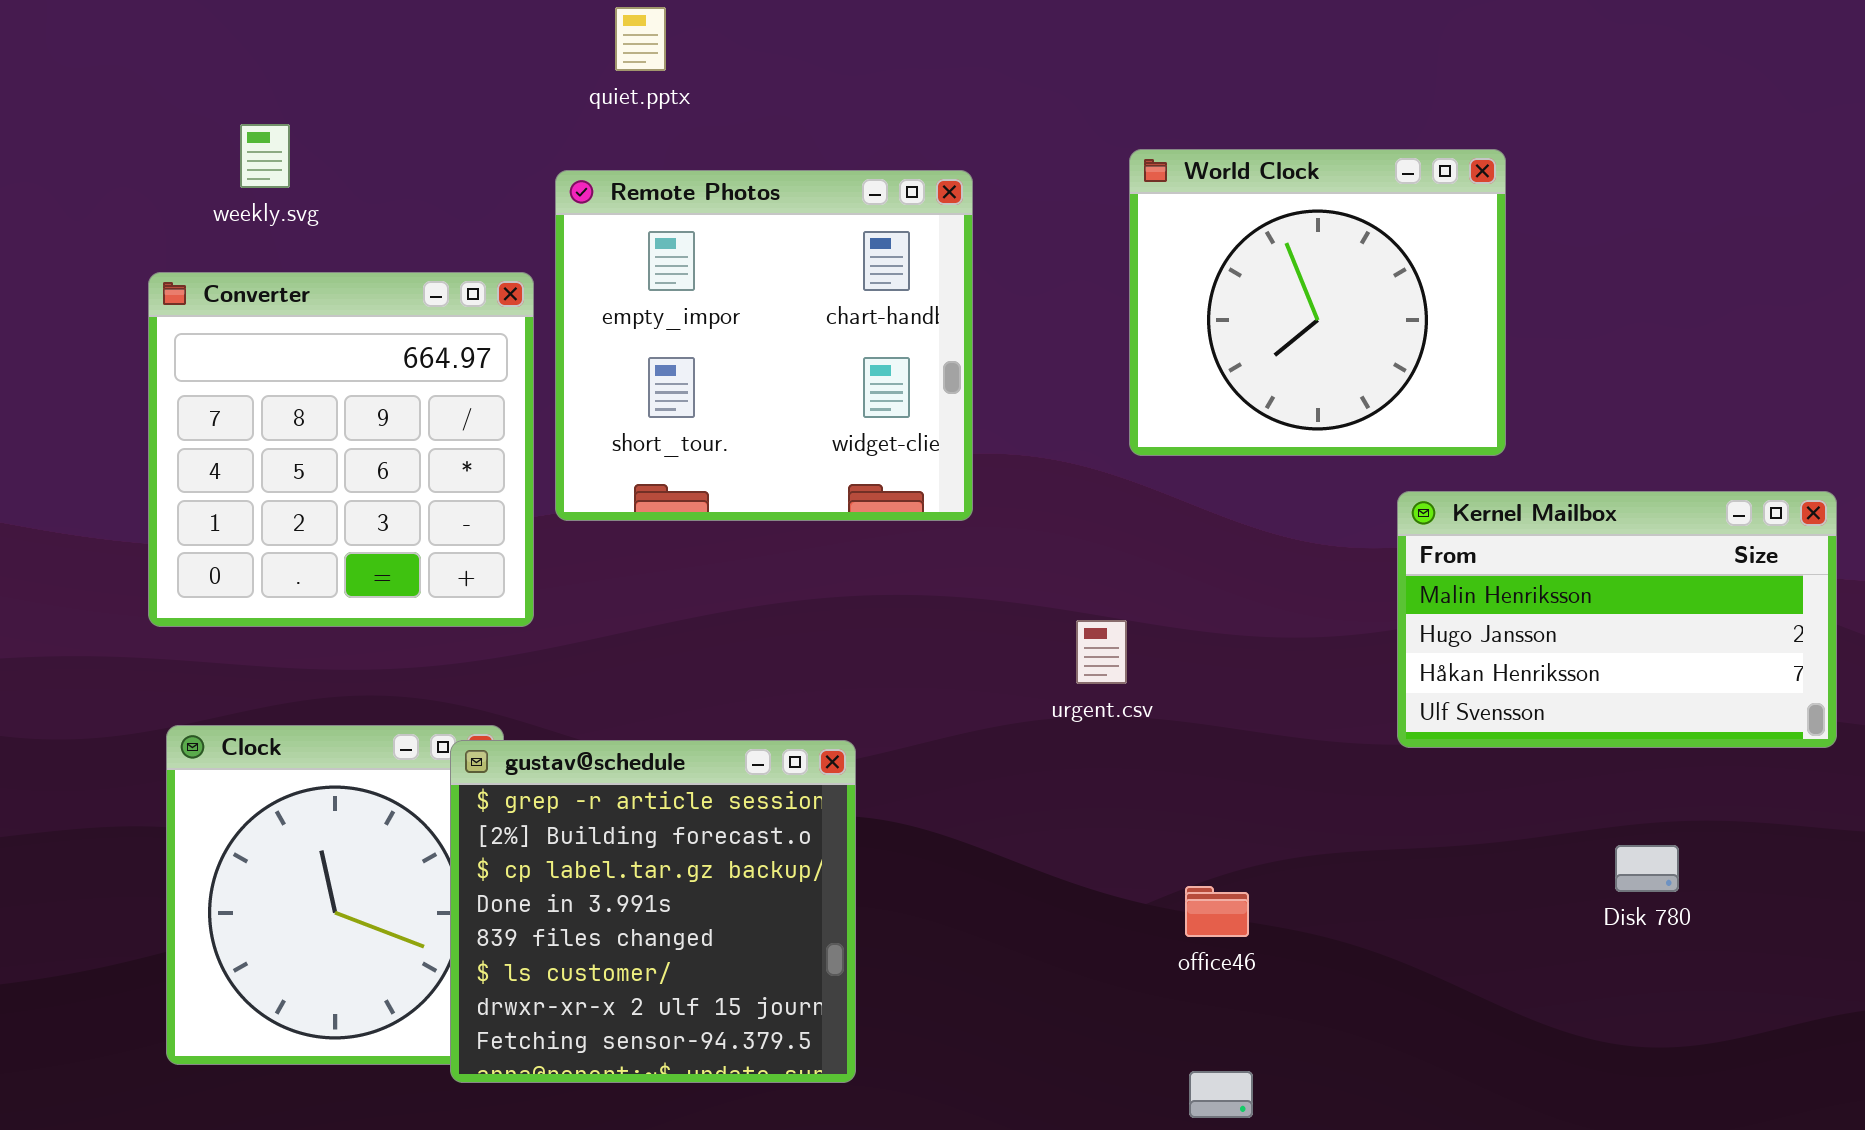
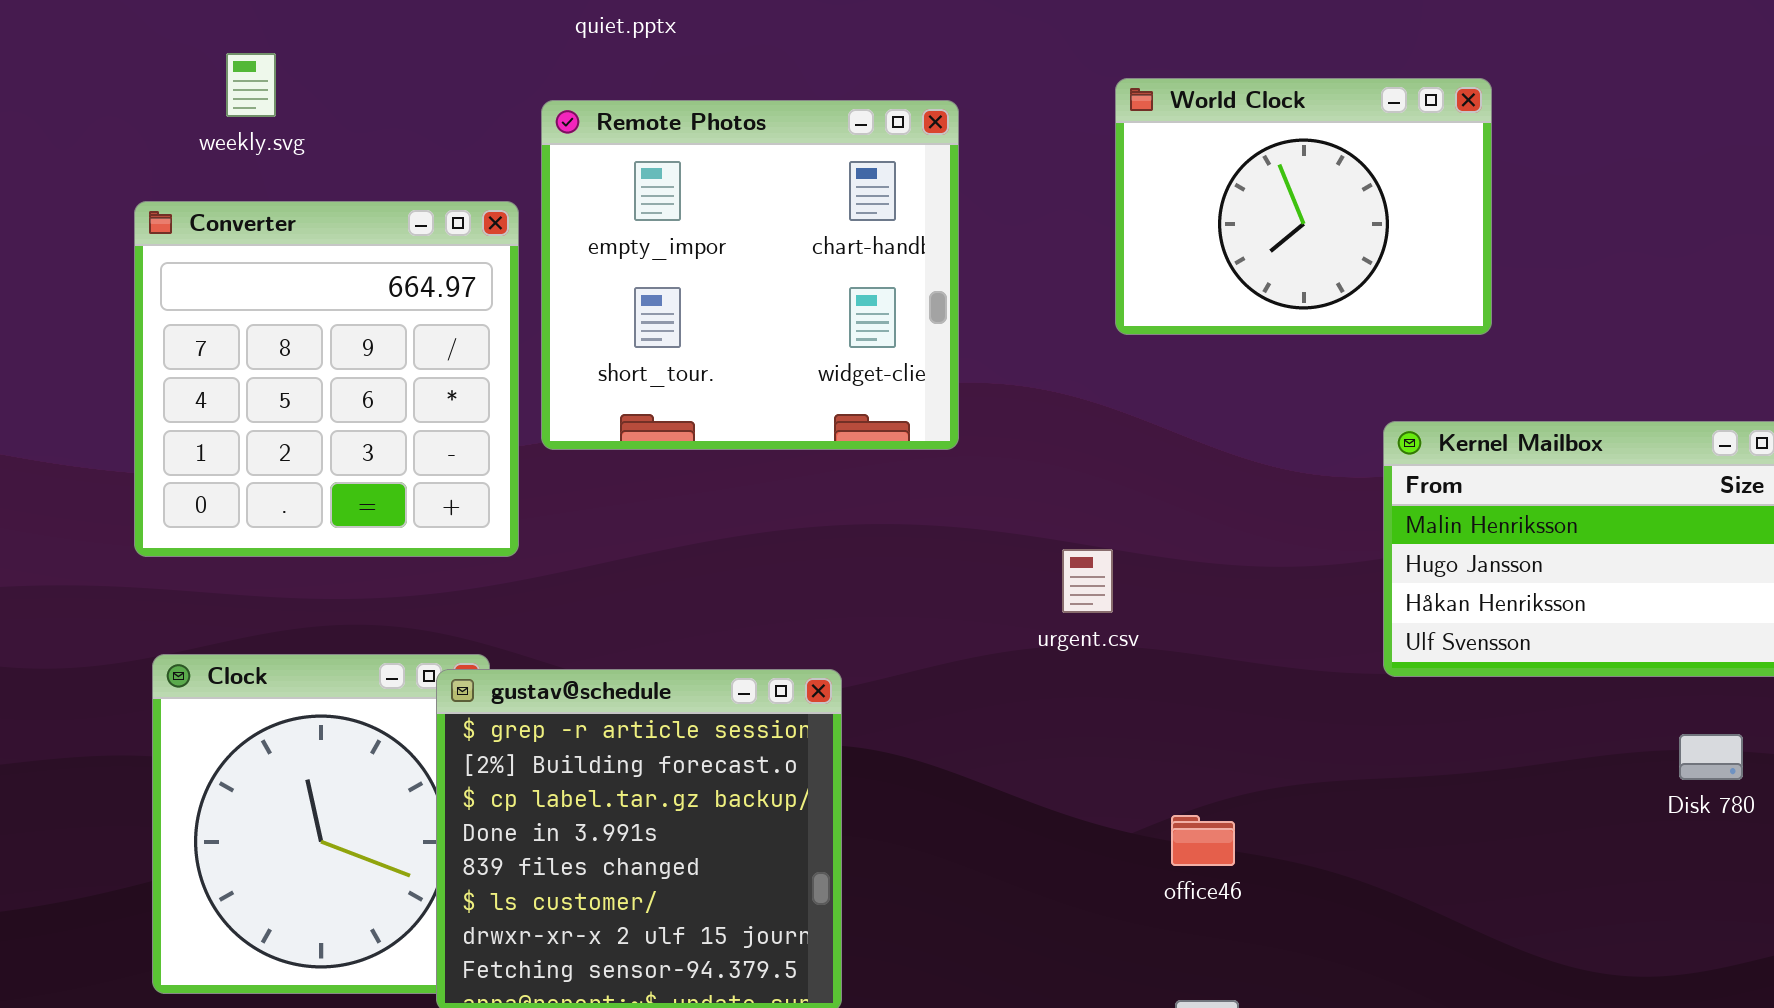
World Clock: [1129,149,1506,456] -> [1115,78,1492,335], resized
Disk 780: [1615,845,1679,892] -> [1679,734,1743,780], moved

